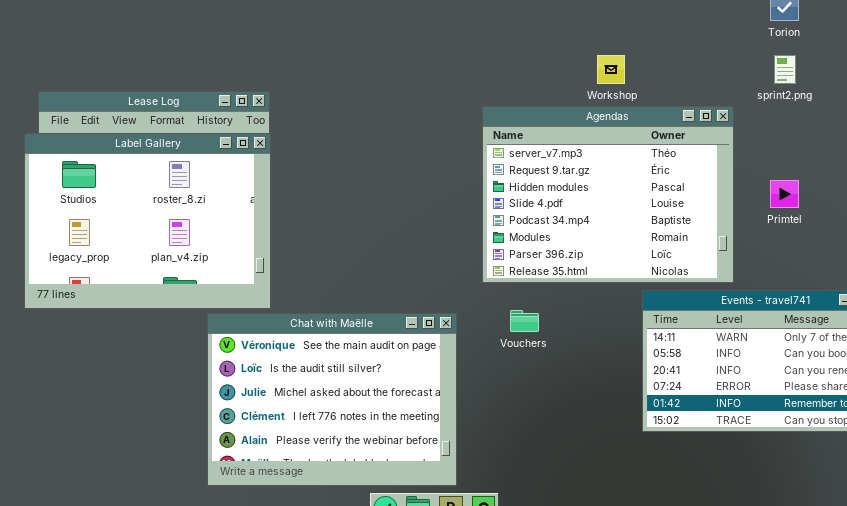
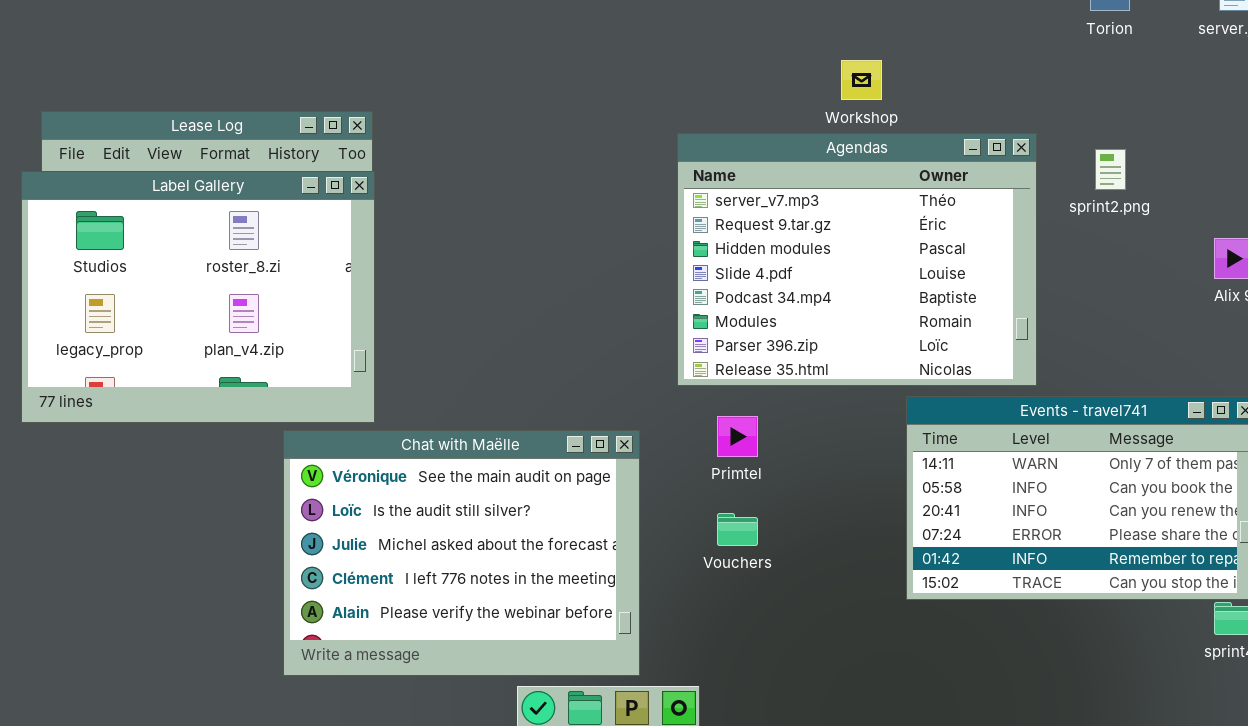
sprint2.png: [774,55,796,84] -> [1095,149,1126,190], moved
Primtel: [770,180,799,208] -> [717,416,758,457], moved
Vouchers: [510,310,539,332] -> [717,513,758,546], moved

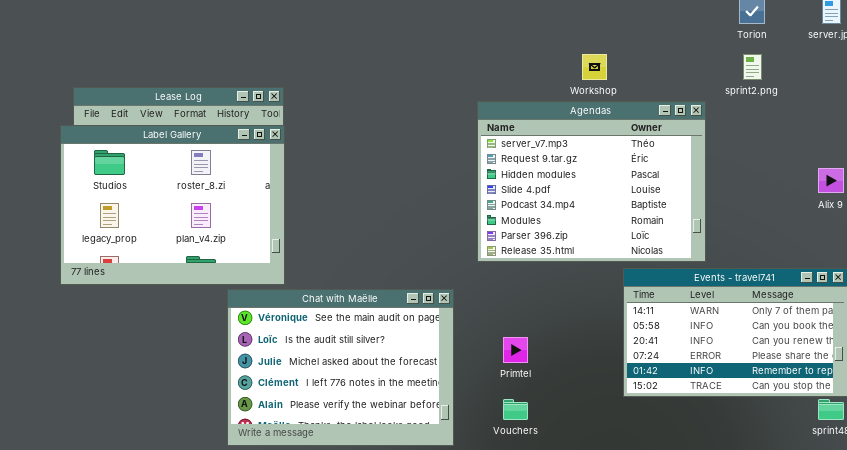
sprint2.png: [1095,149,1126,190] -> [743,54,762,80], moved
Primtel: [717,416,758,457] -> [503,337,528,363], moved
Vouchers: [717,513,758,546] -> [503,399,528,420], moved

